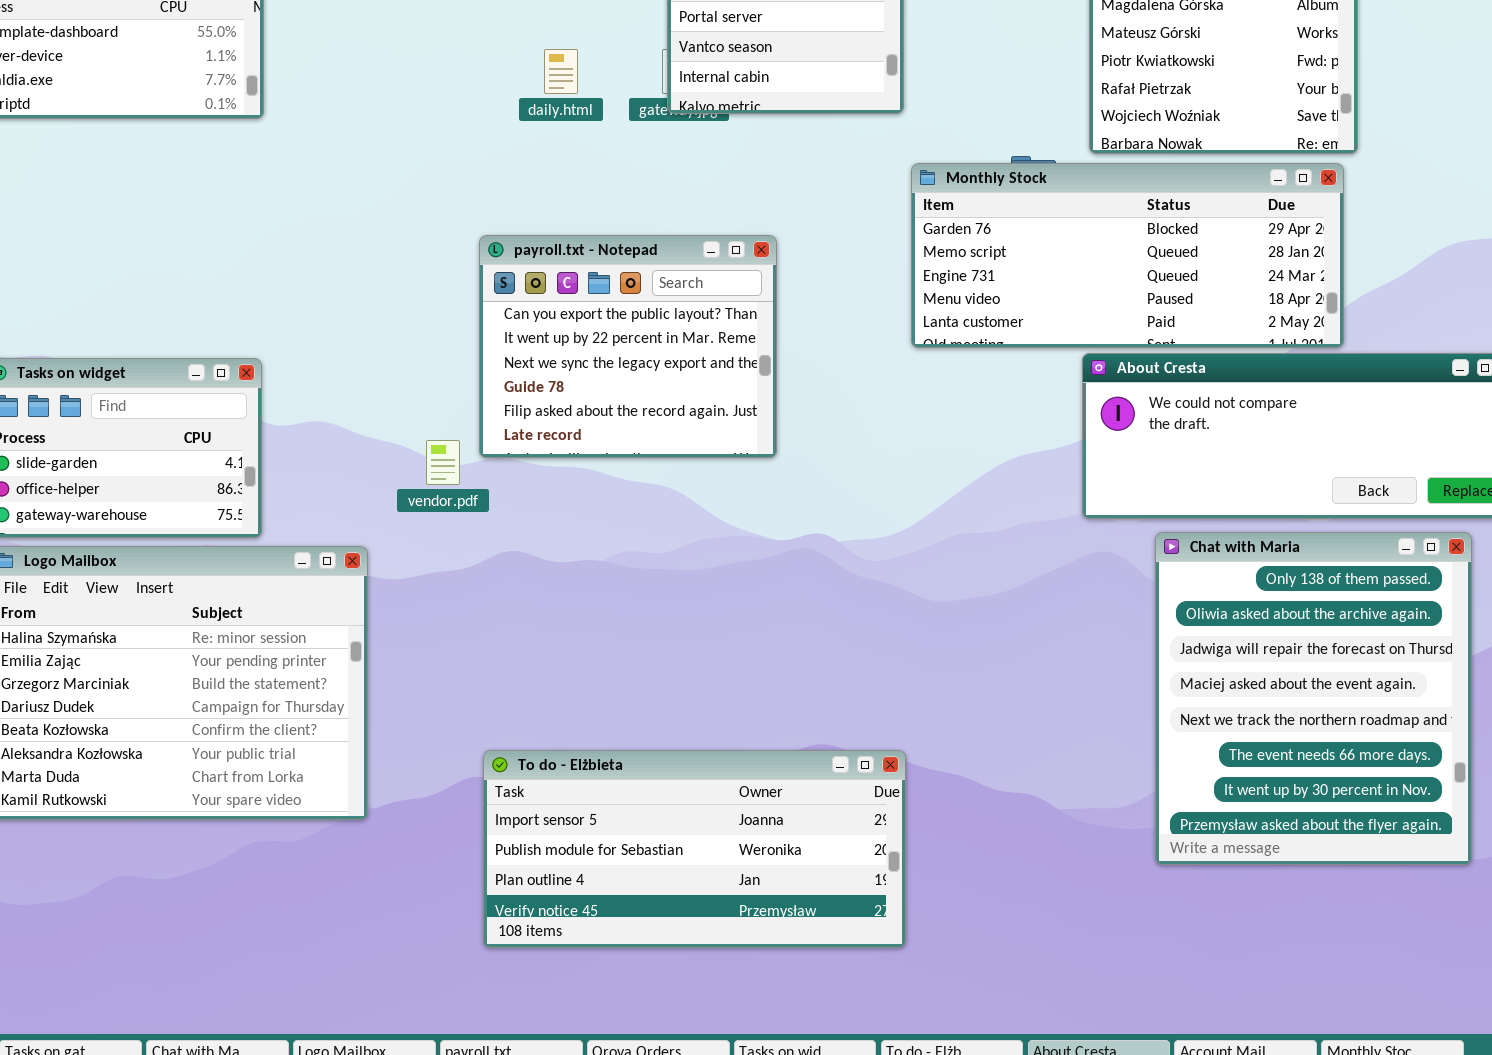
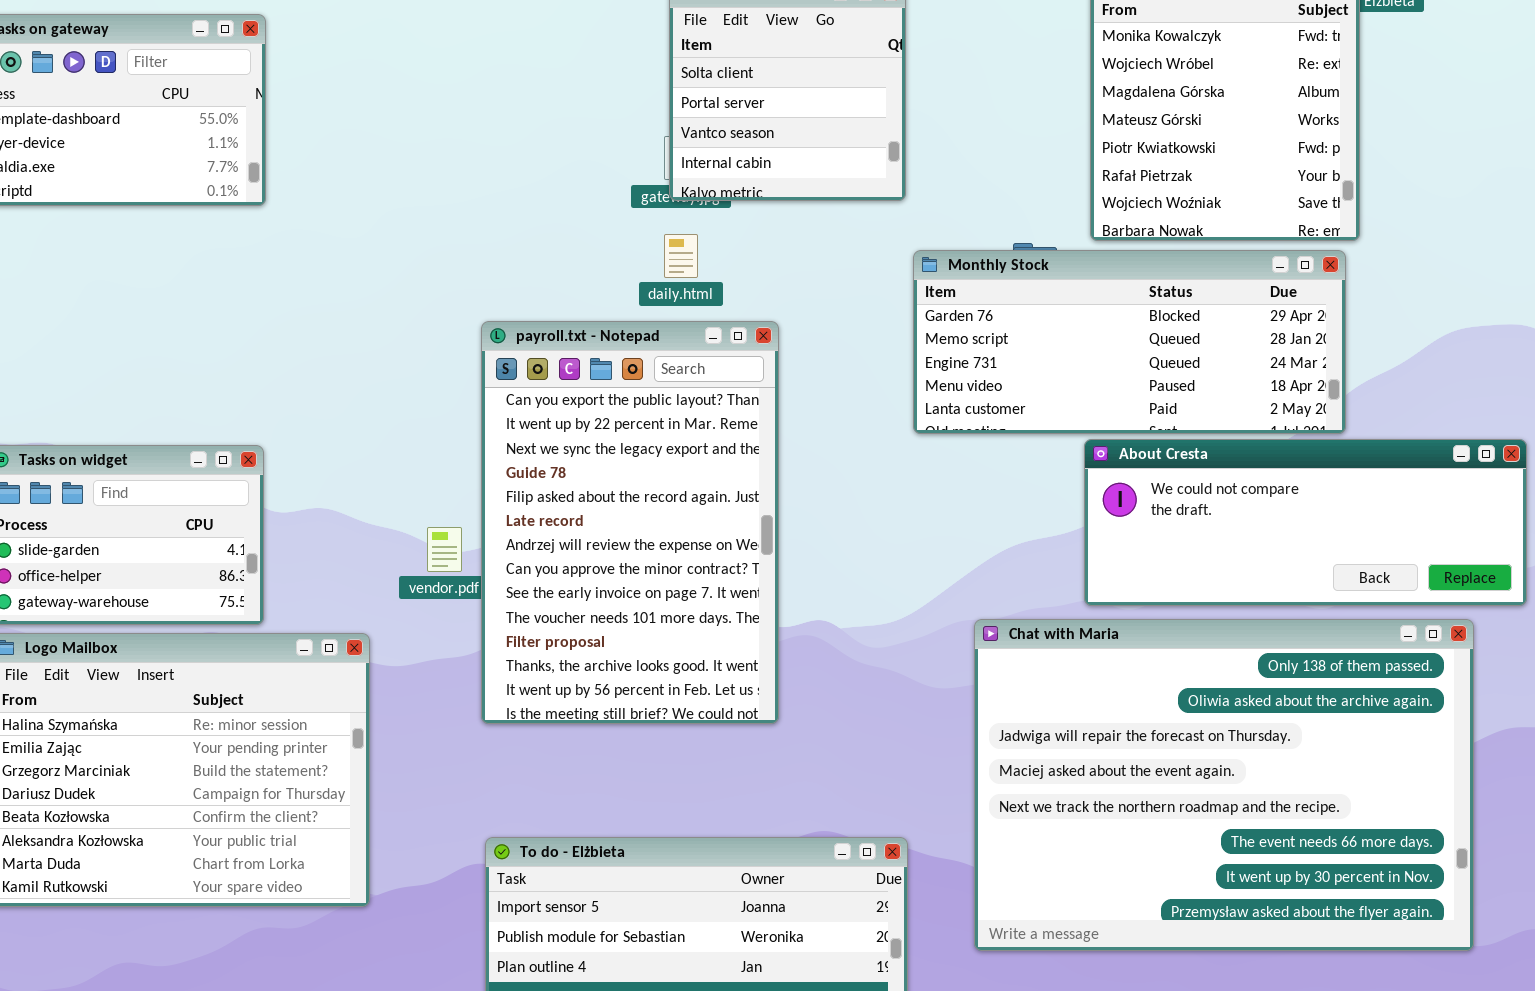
daily.html: [544,49,578,94] -> [664,234,698,278], moved
payroll.txt - Notepad: [479,235,777,458] -> [481,321,779,724], resized
Chat with Maria: [1155,532,1472,865] -> [974,619,1474,951], resized

